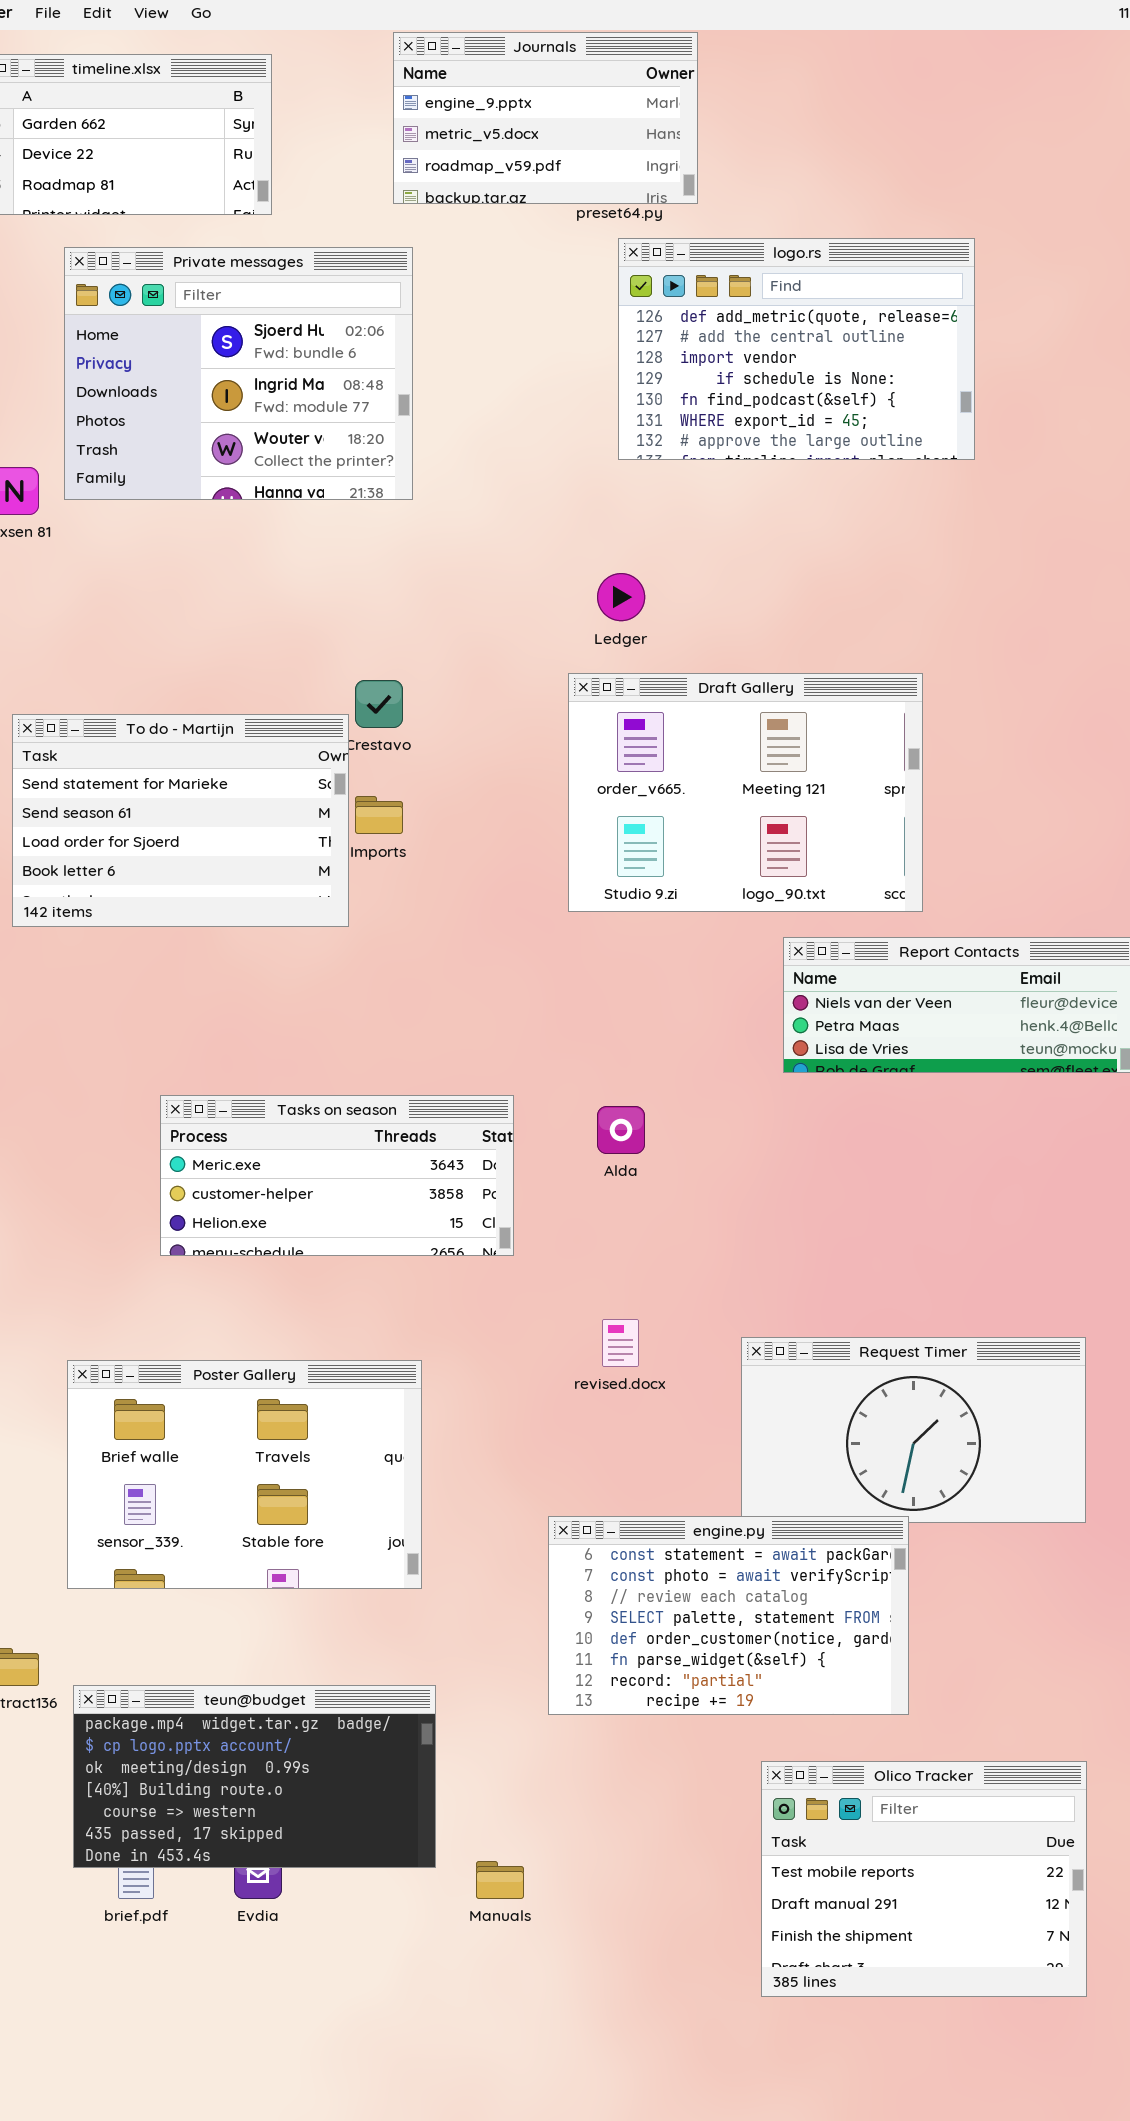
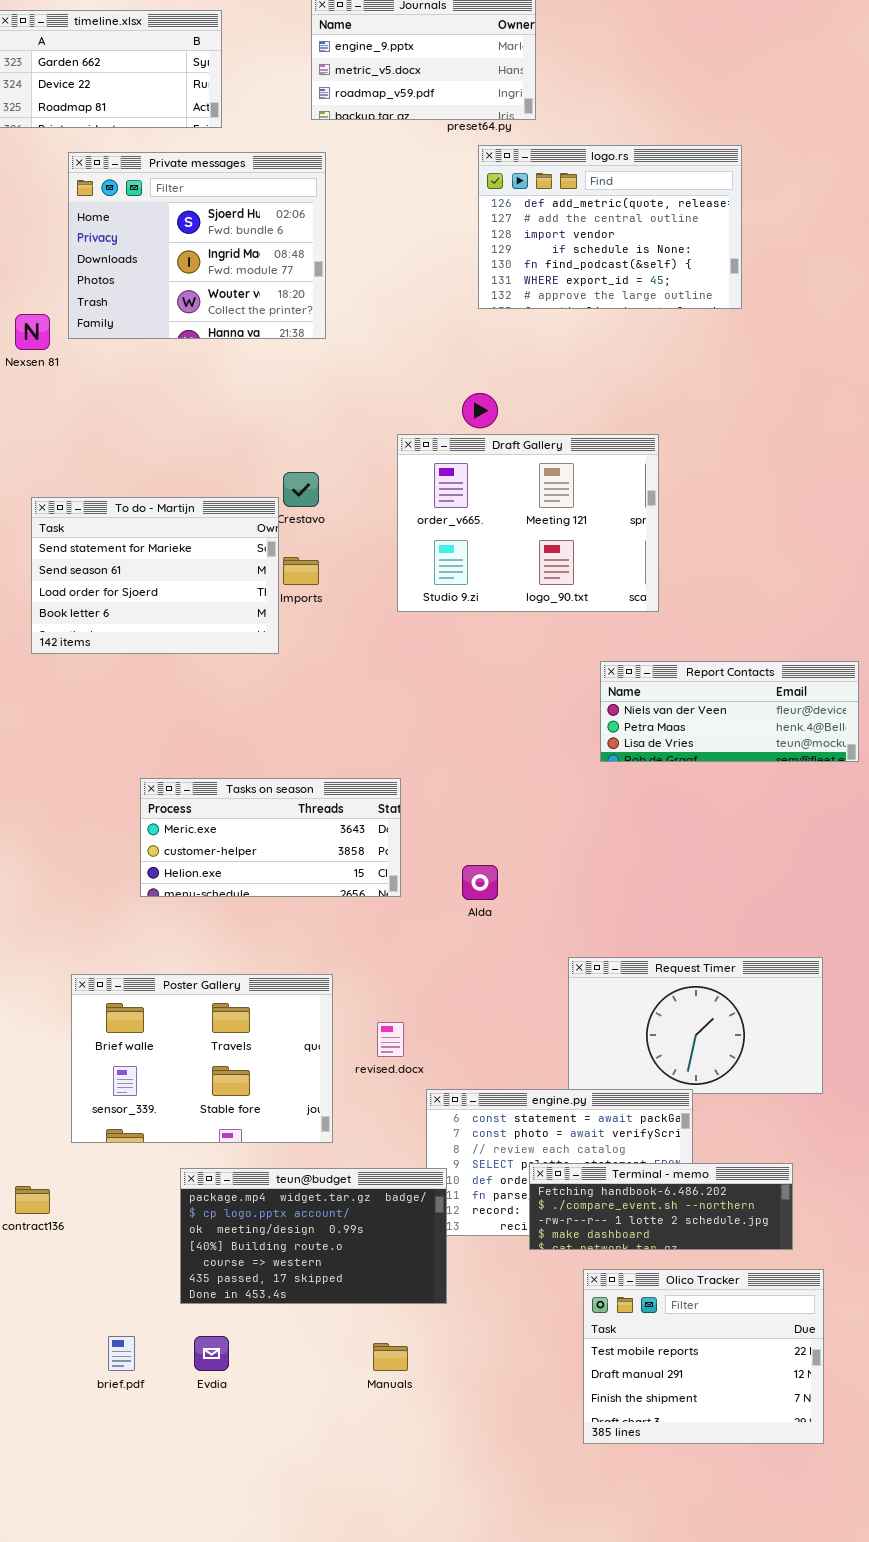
Draft Gallery: [568,673,923,912] -> [397,434,659,612], moved
Alda: [597,1106,645,1154] -> [462,865,498,900], moved
revised.docx: [602,1319,639,1367] -> [377,1022,404,1057], moved
Terminal - memo: none -> [529,1163,793,1250], opened
teun@budget: [73,1685,436,1868] -> [180,1168,447,1304], moved

